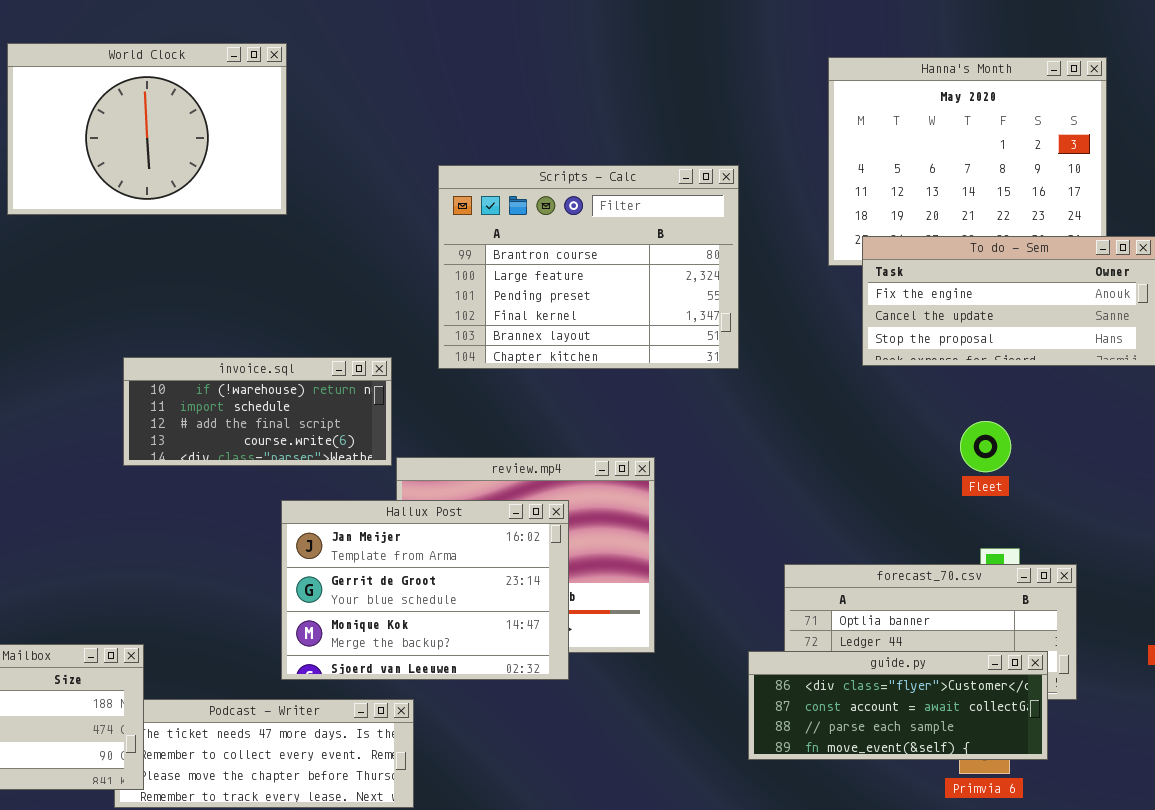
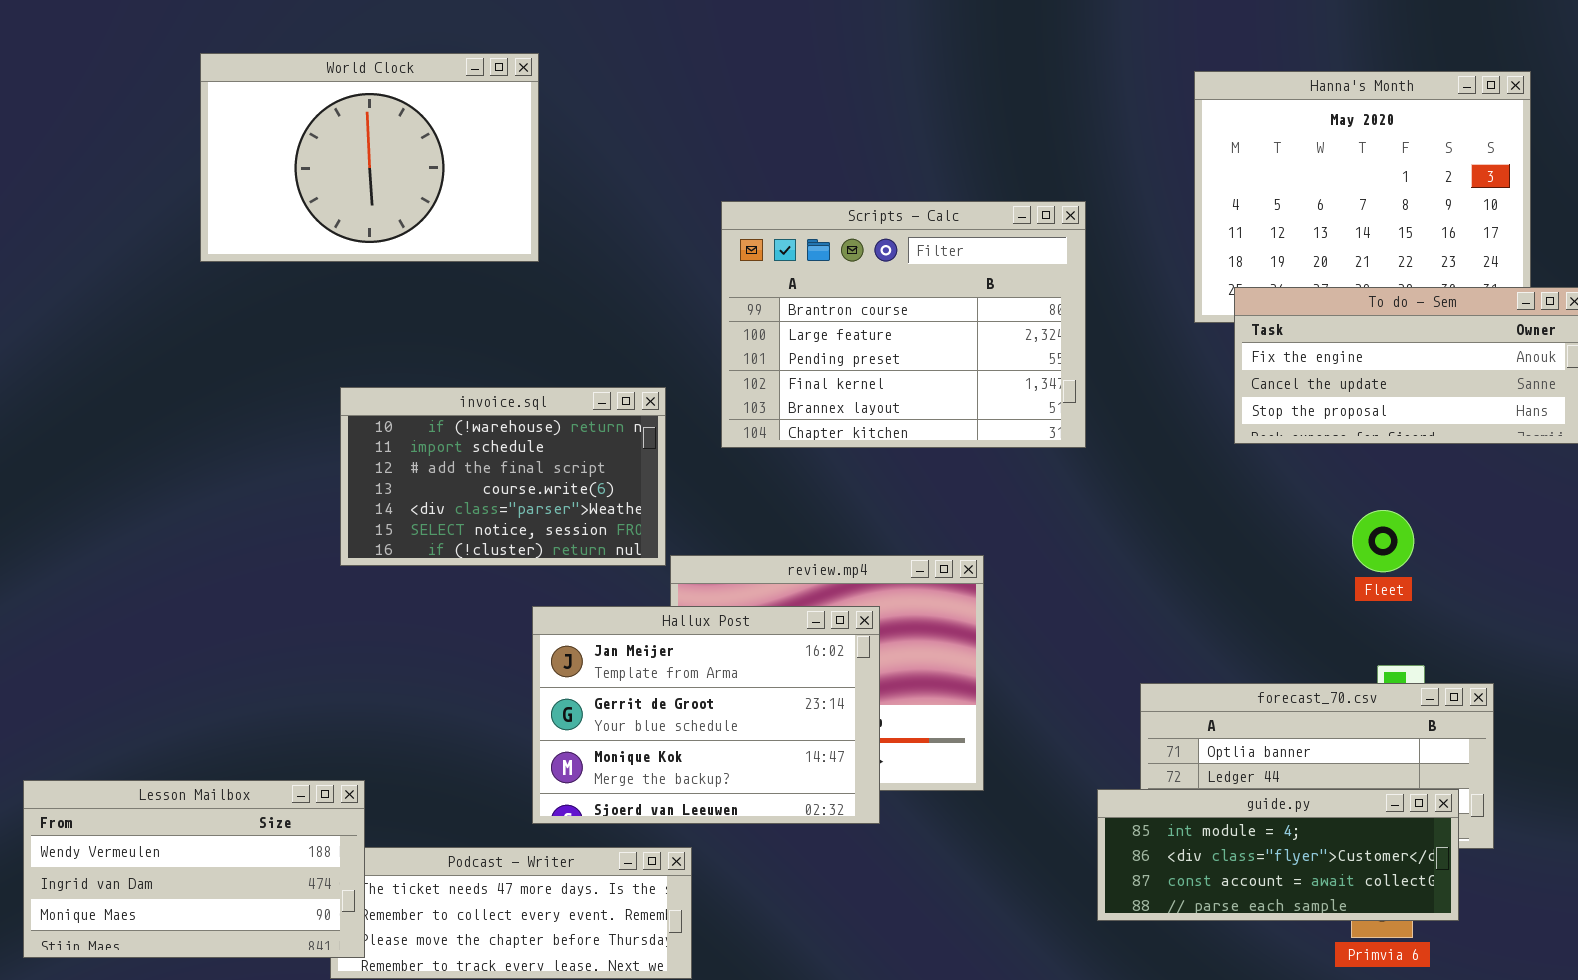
invoice.sql: [123,357,392,466] -> [340,387,666,566], resized
guide.py: [748,651,1048,760] -> [1097,789,1459,921], scrolled up 1 row

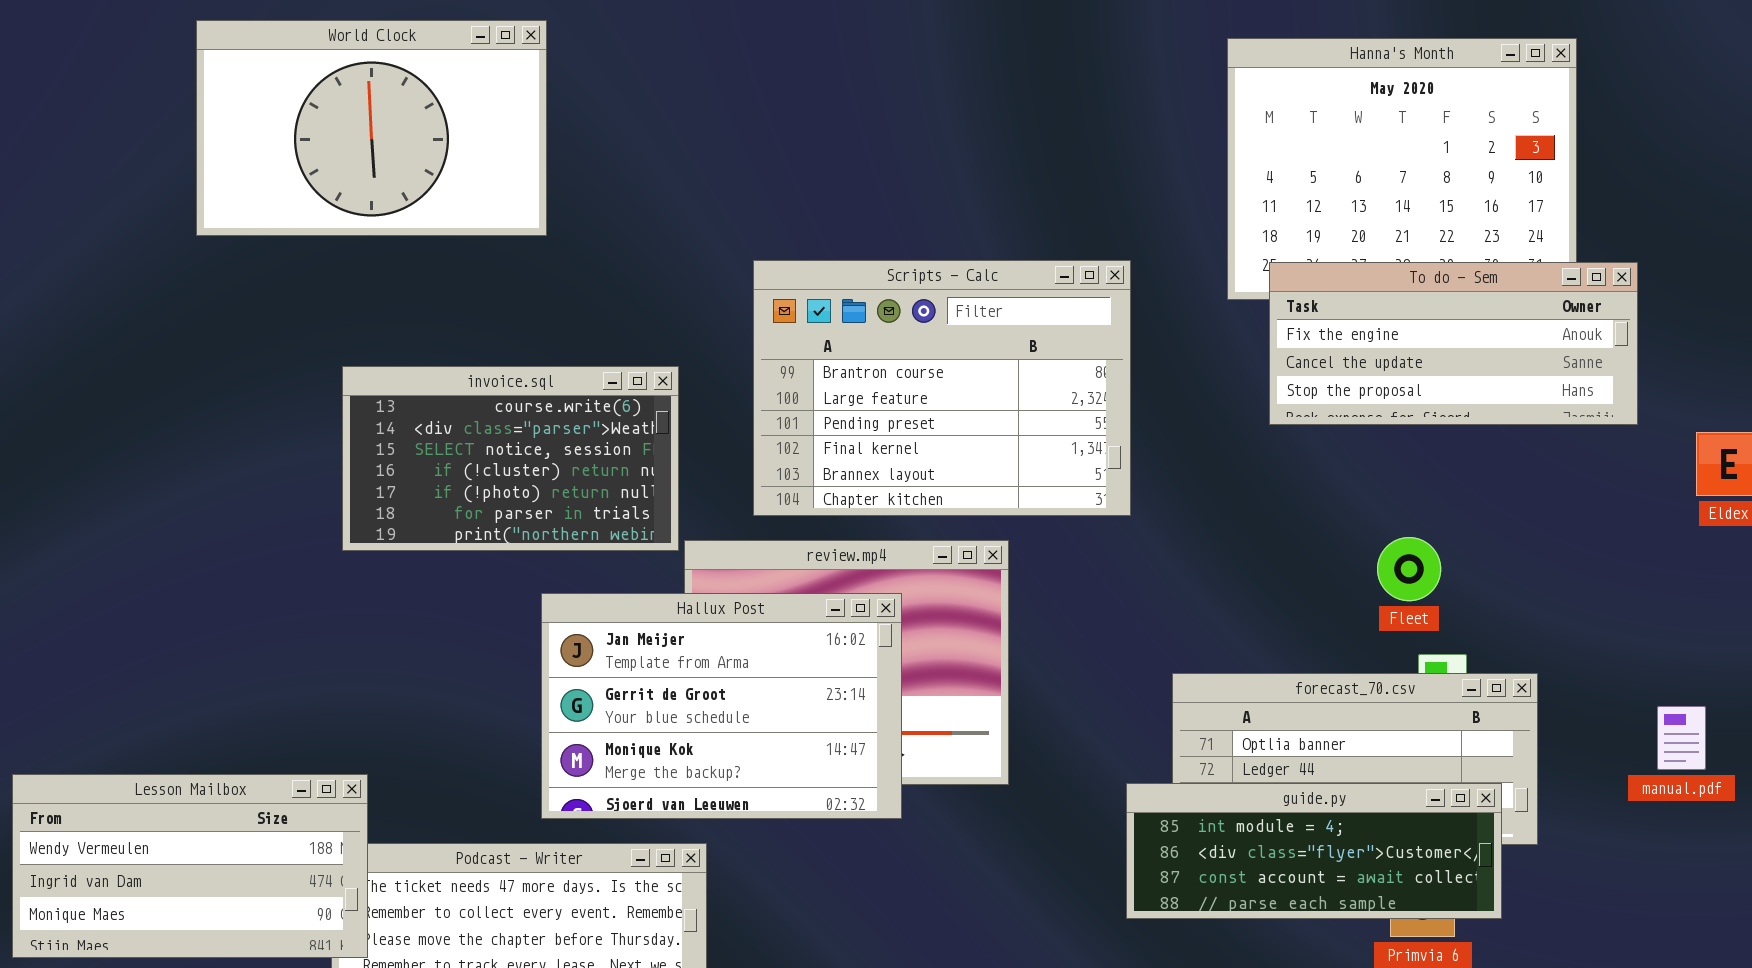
Scripts - Calc: [721,201,1086,448] -> [753,260,1131,516], moved
invoice.sql: [340,387,666,566] -> [342,366,679,551], scrolled down 3 rows
Fleet: [1352,510,1414,572] -> [1377,537,1441,601], moved

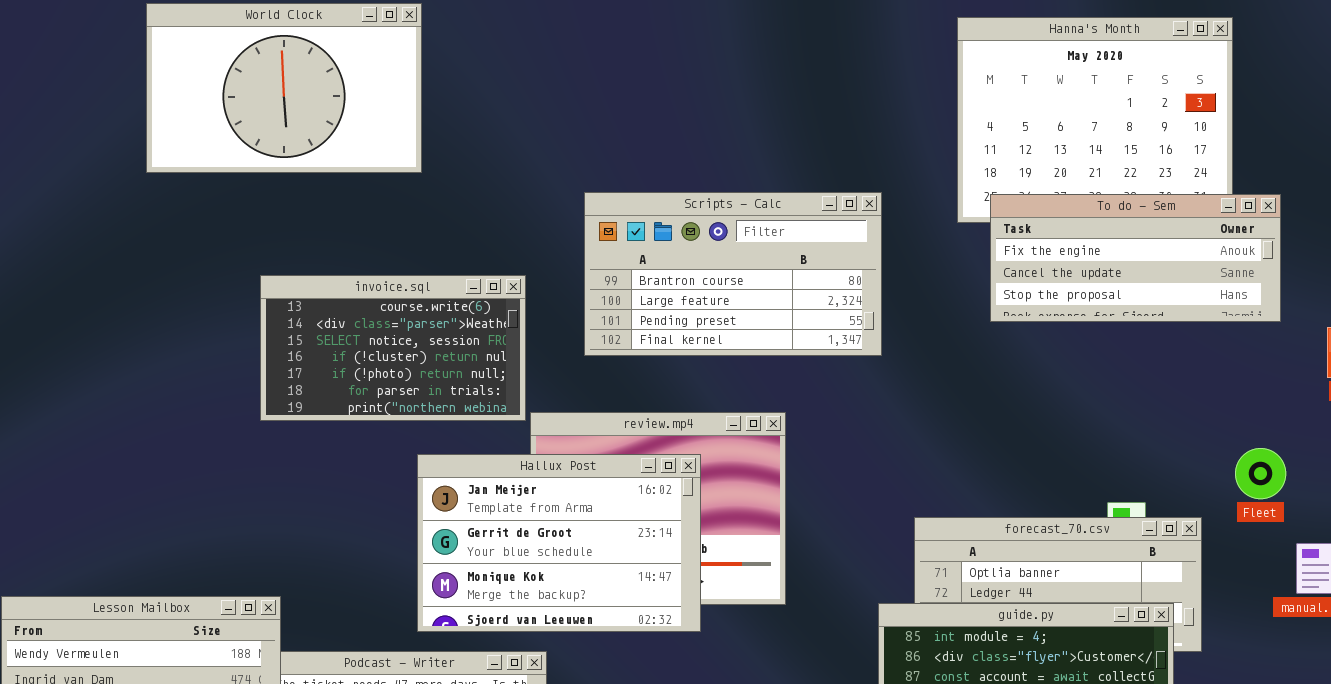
Scripts - Calc: [753,260,1131,516] -> [584,192,882,356], resized
Fleet: [1377,537,1441,601] -> [1235,448,1286,499], moved

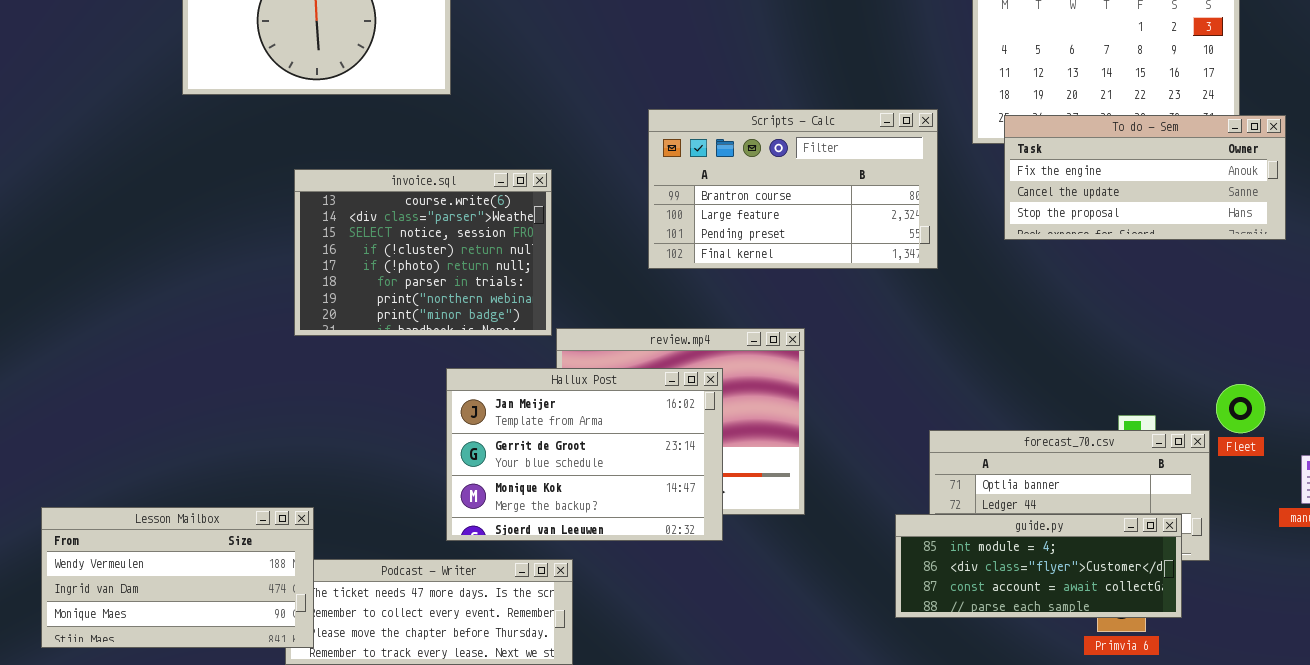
Scripts - Calc: [584,192,882,356] -> [648,109,938,269], moved
invoice.sql: [260,275,526,421] -> [294,169,552,336], resized
Fleet: [1235,448,1286,499] -> [1216,384,1265,433], moved

